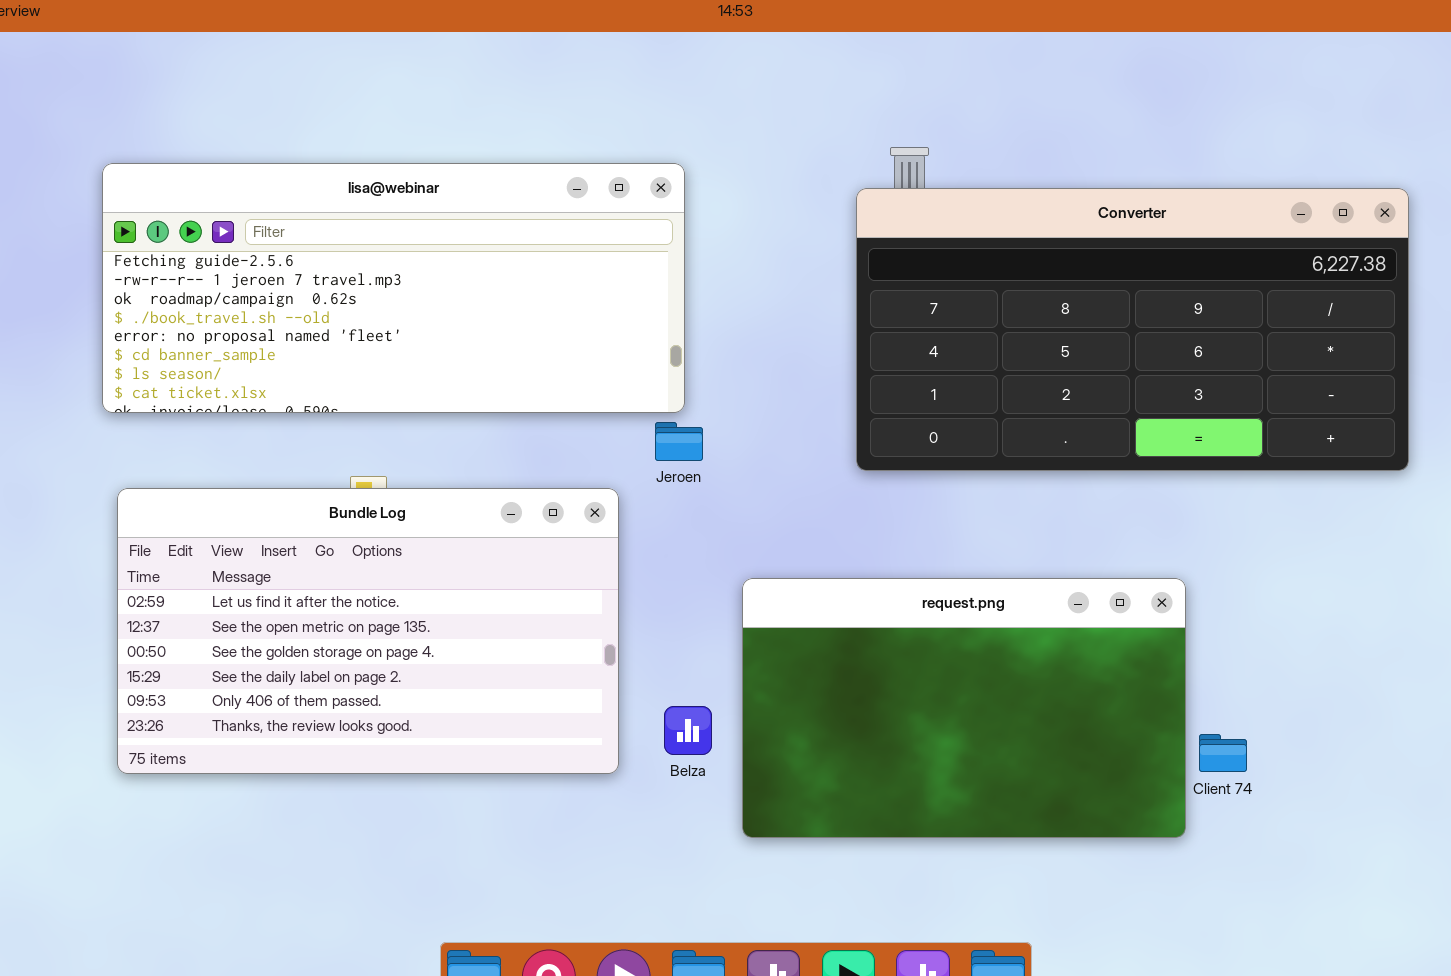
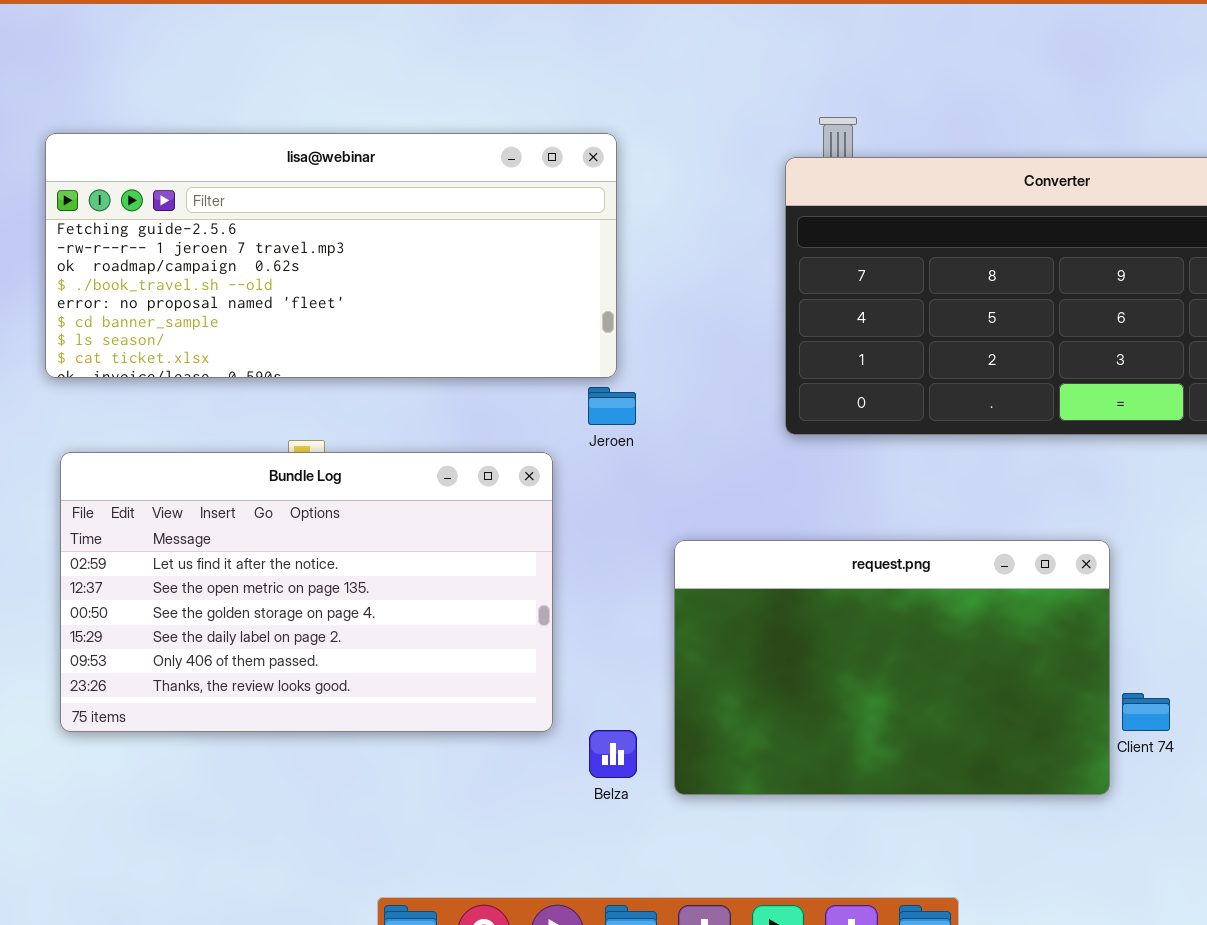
Belza: [664,706,712,755] -> [589,730,637,778], moved

